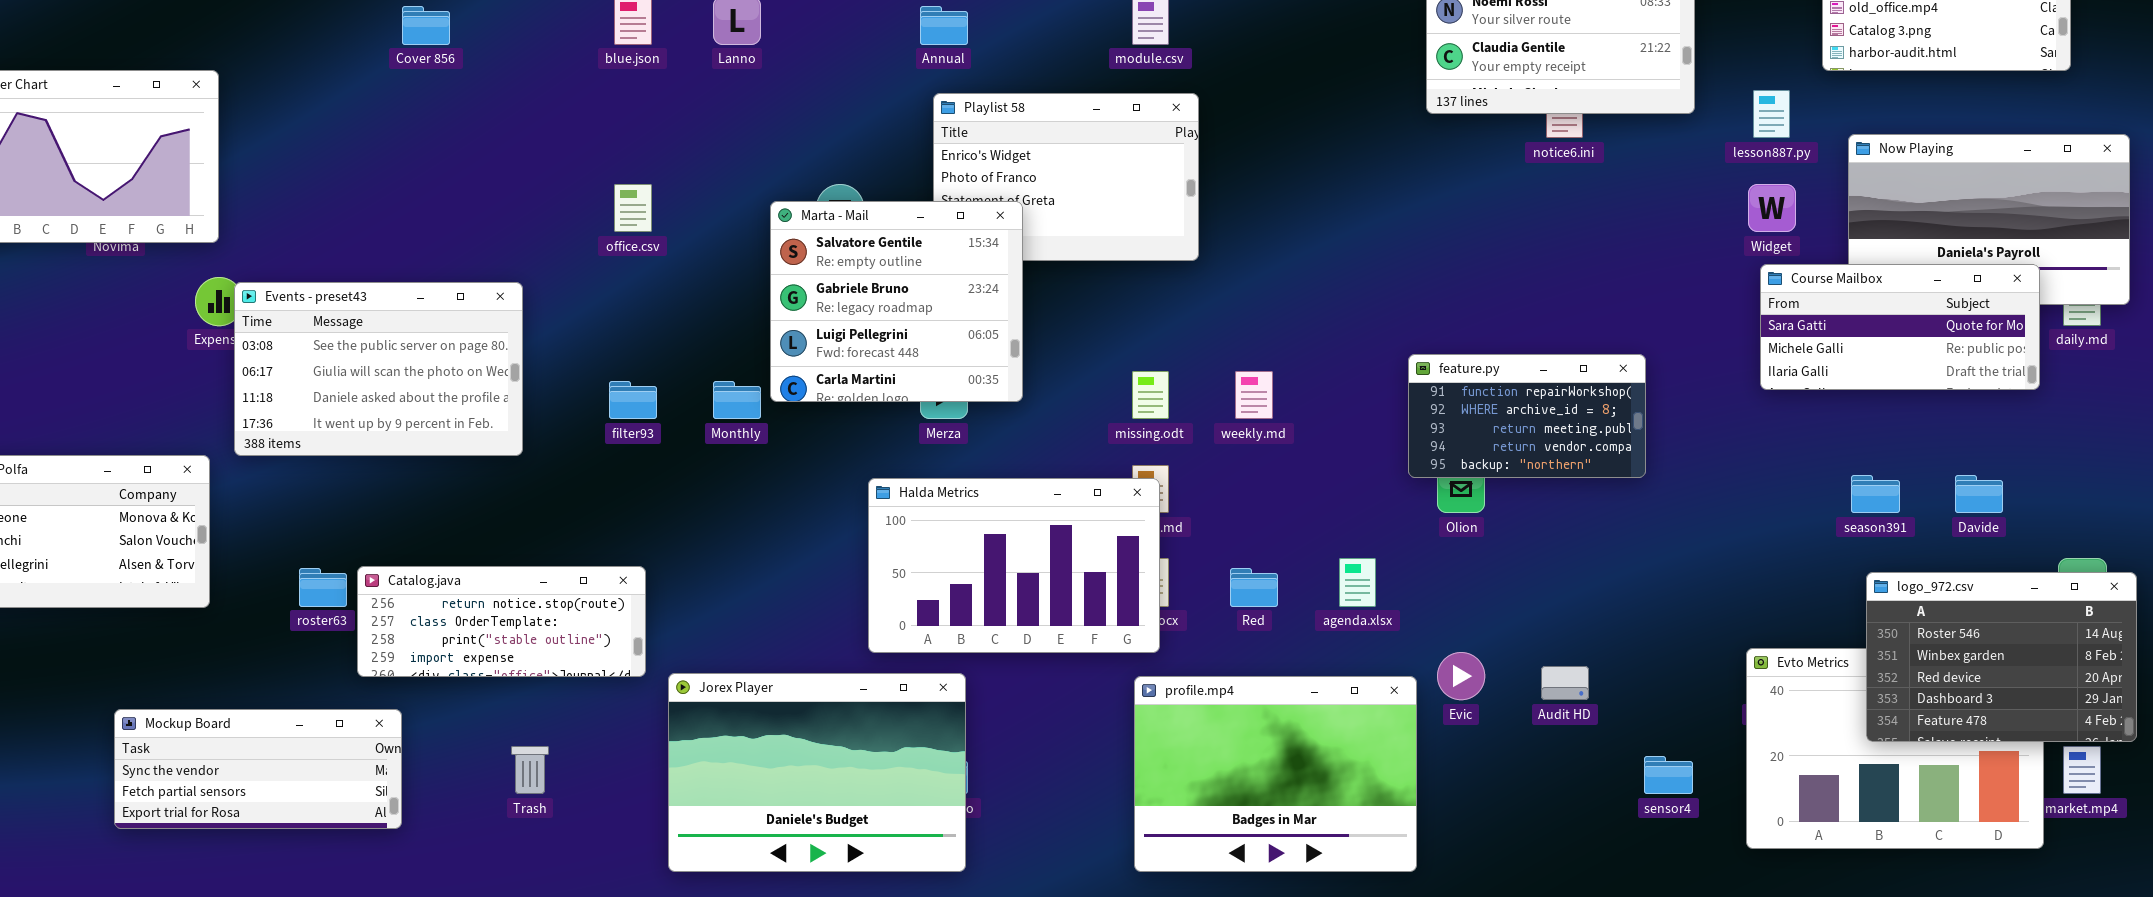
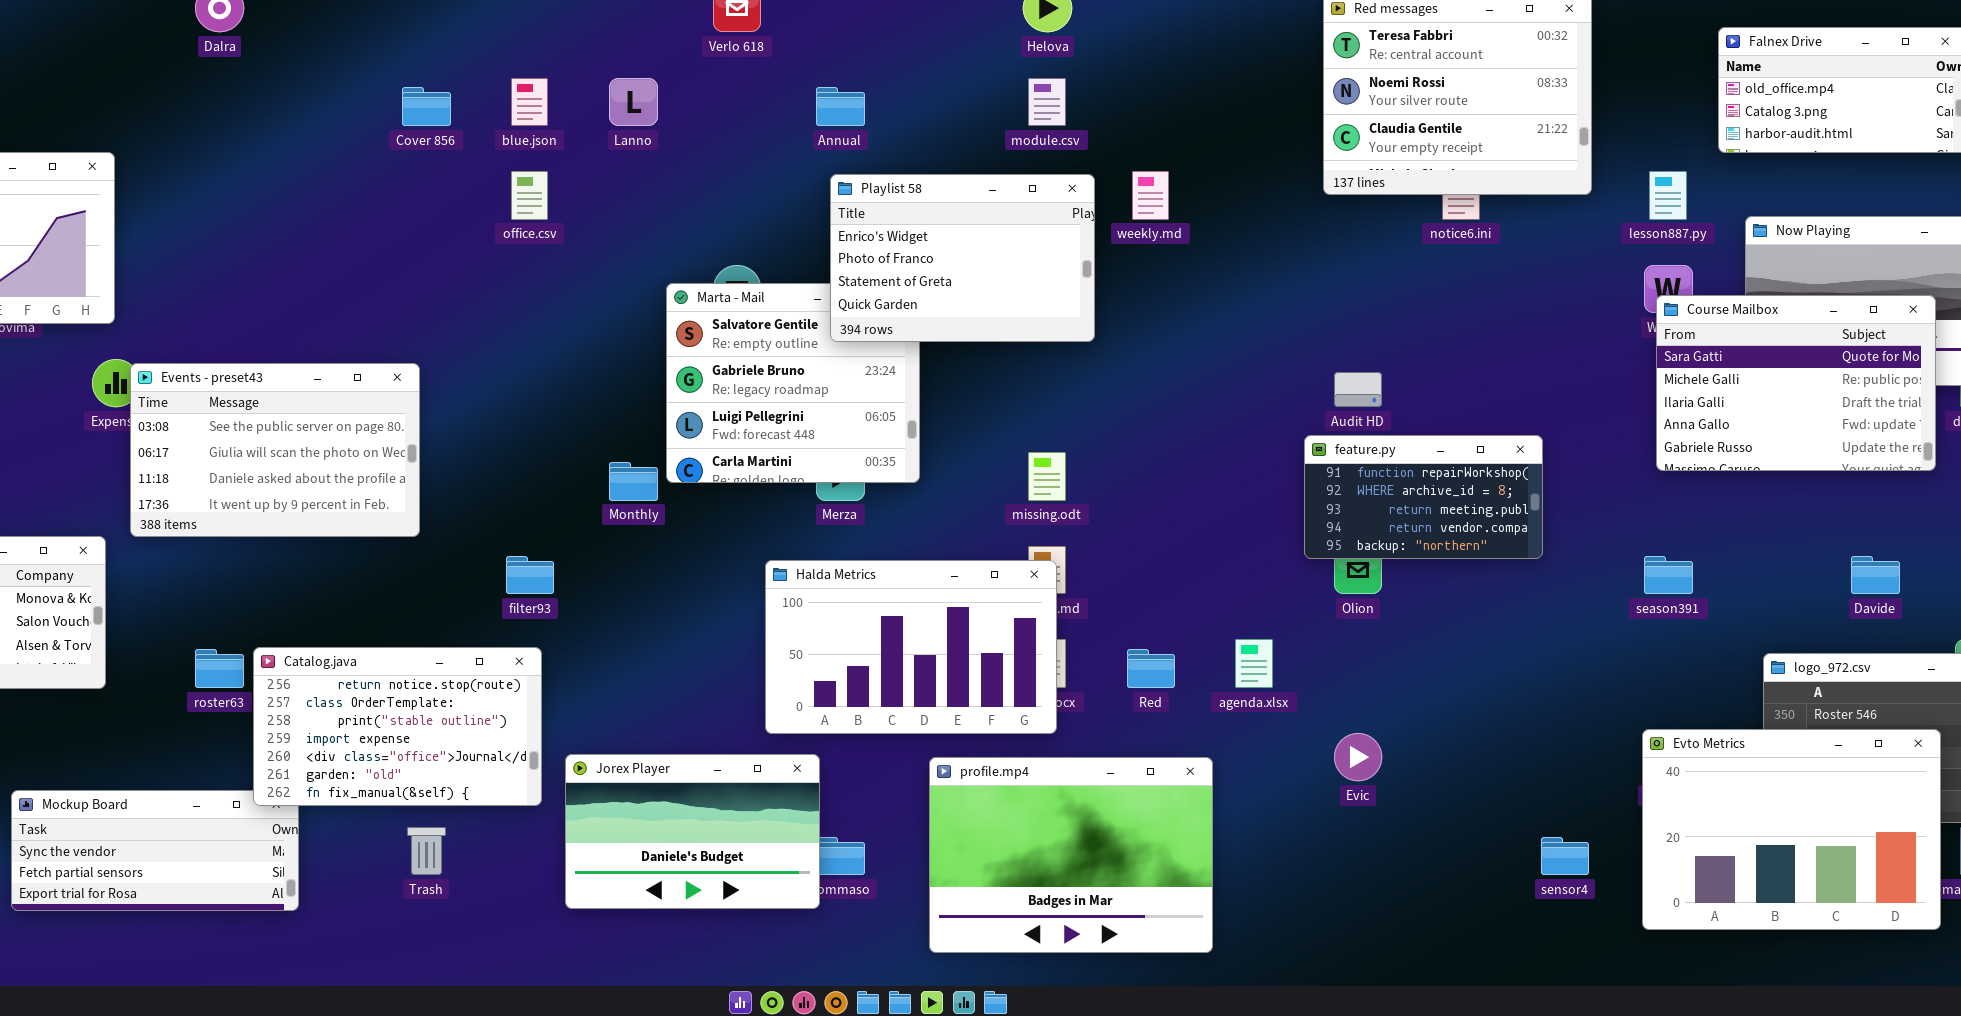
Cover 856: [402,6,450,45] -> [402,87,451,126], moved
Playlist 58: [933,93,1199,261] -> [830,174,1095,342], raised
office.csv: [614,184,652,232] -> [511,171,548,220], moved
Course Mailbox: [1760,264,2040,390] -> [1656,295,1936,471], resized
weekly.md: [1235,371,1273,419] -> [1132,171,1169,220], moved
filter93: [609,381,657,419] -> [506,556,554,594], moved
season391: [1851,475,1900,513] -> [1644,556,1693,594], moved
Catalog.java: [357,566,646,677] -> [253,647,542,806], resized
Evto Metrics: [1746,648,2044,849] -> [1642,729,1941,930], raised
Audit HD: [1541,666,1589,700] -> [1334,372,1382,407], moved
Jorex Player: [668,673,966,872] -> [565,754,820,909], resized
profile.mp4: [1134,676,1417,872] -> [929,757,1213,953], moved

